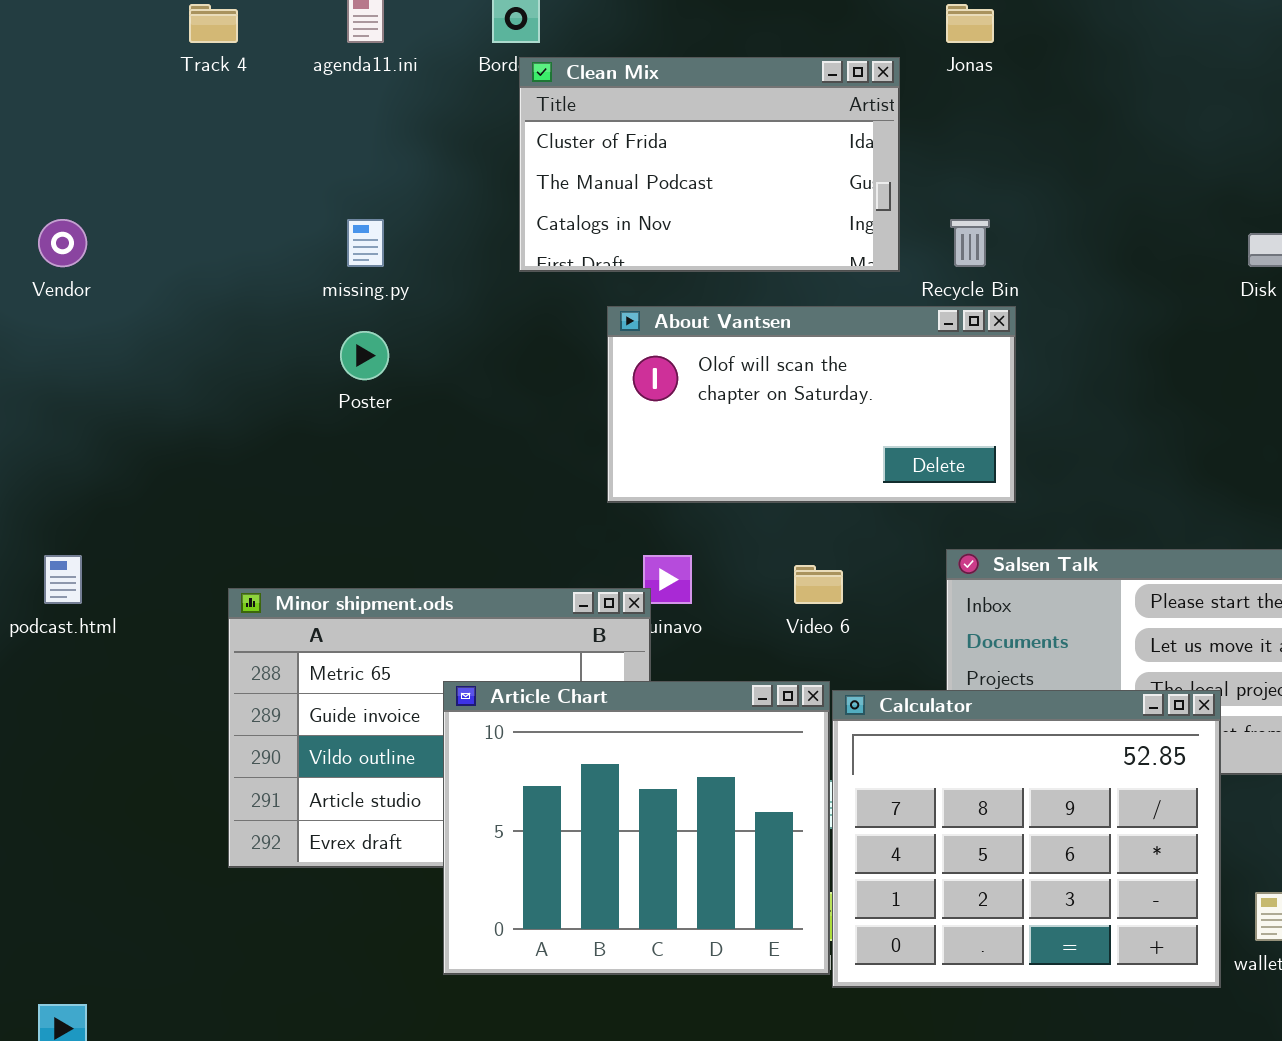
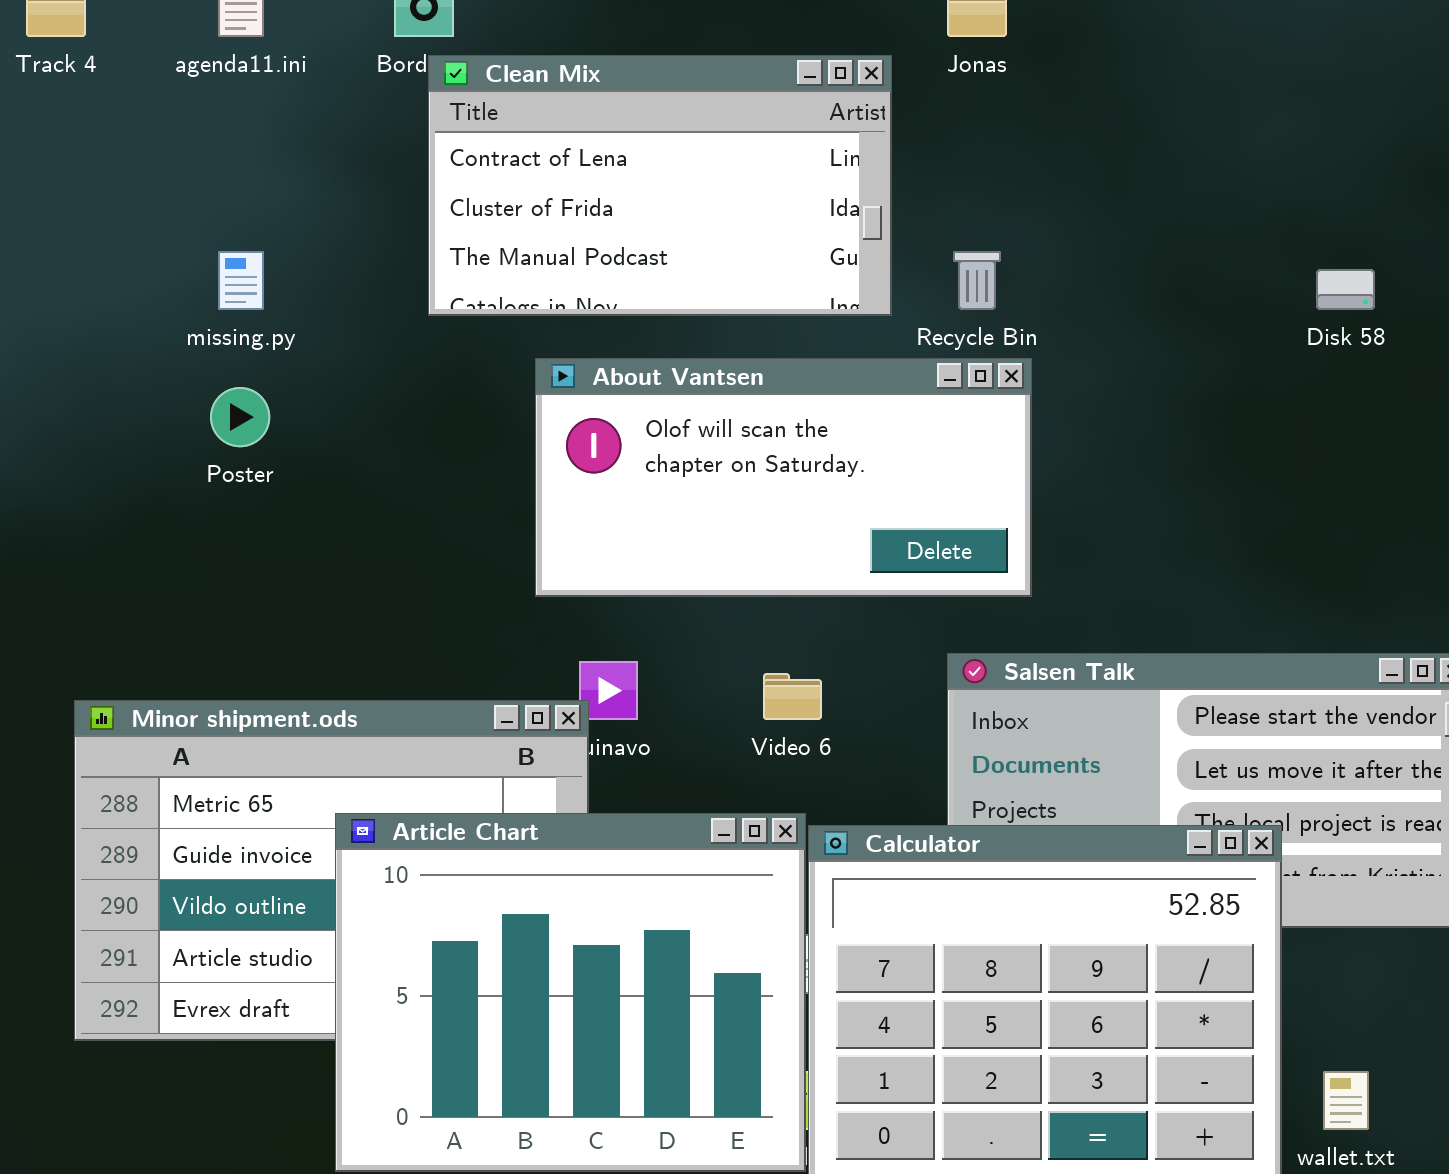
Clean Mix: [519,57,900,272] -> [428,55,892,316], scrolled up 1 row

